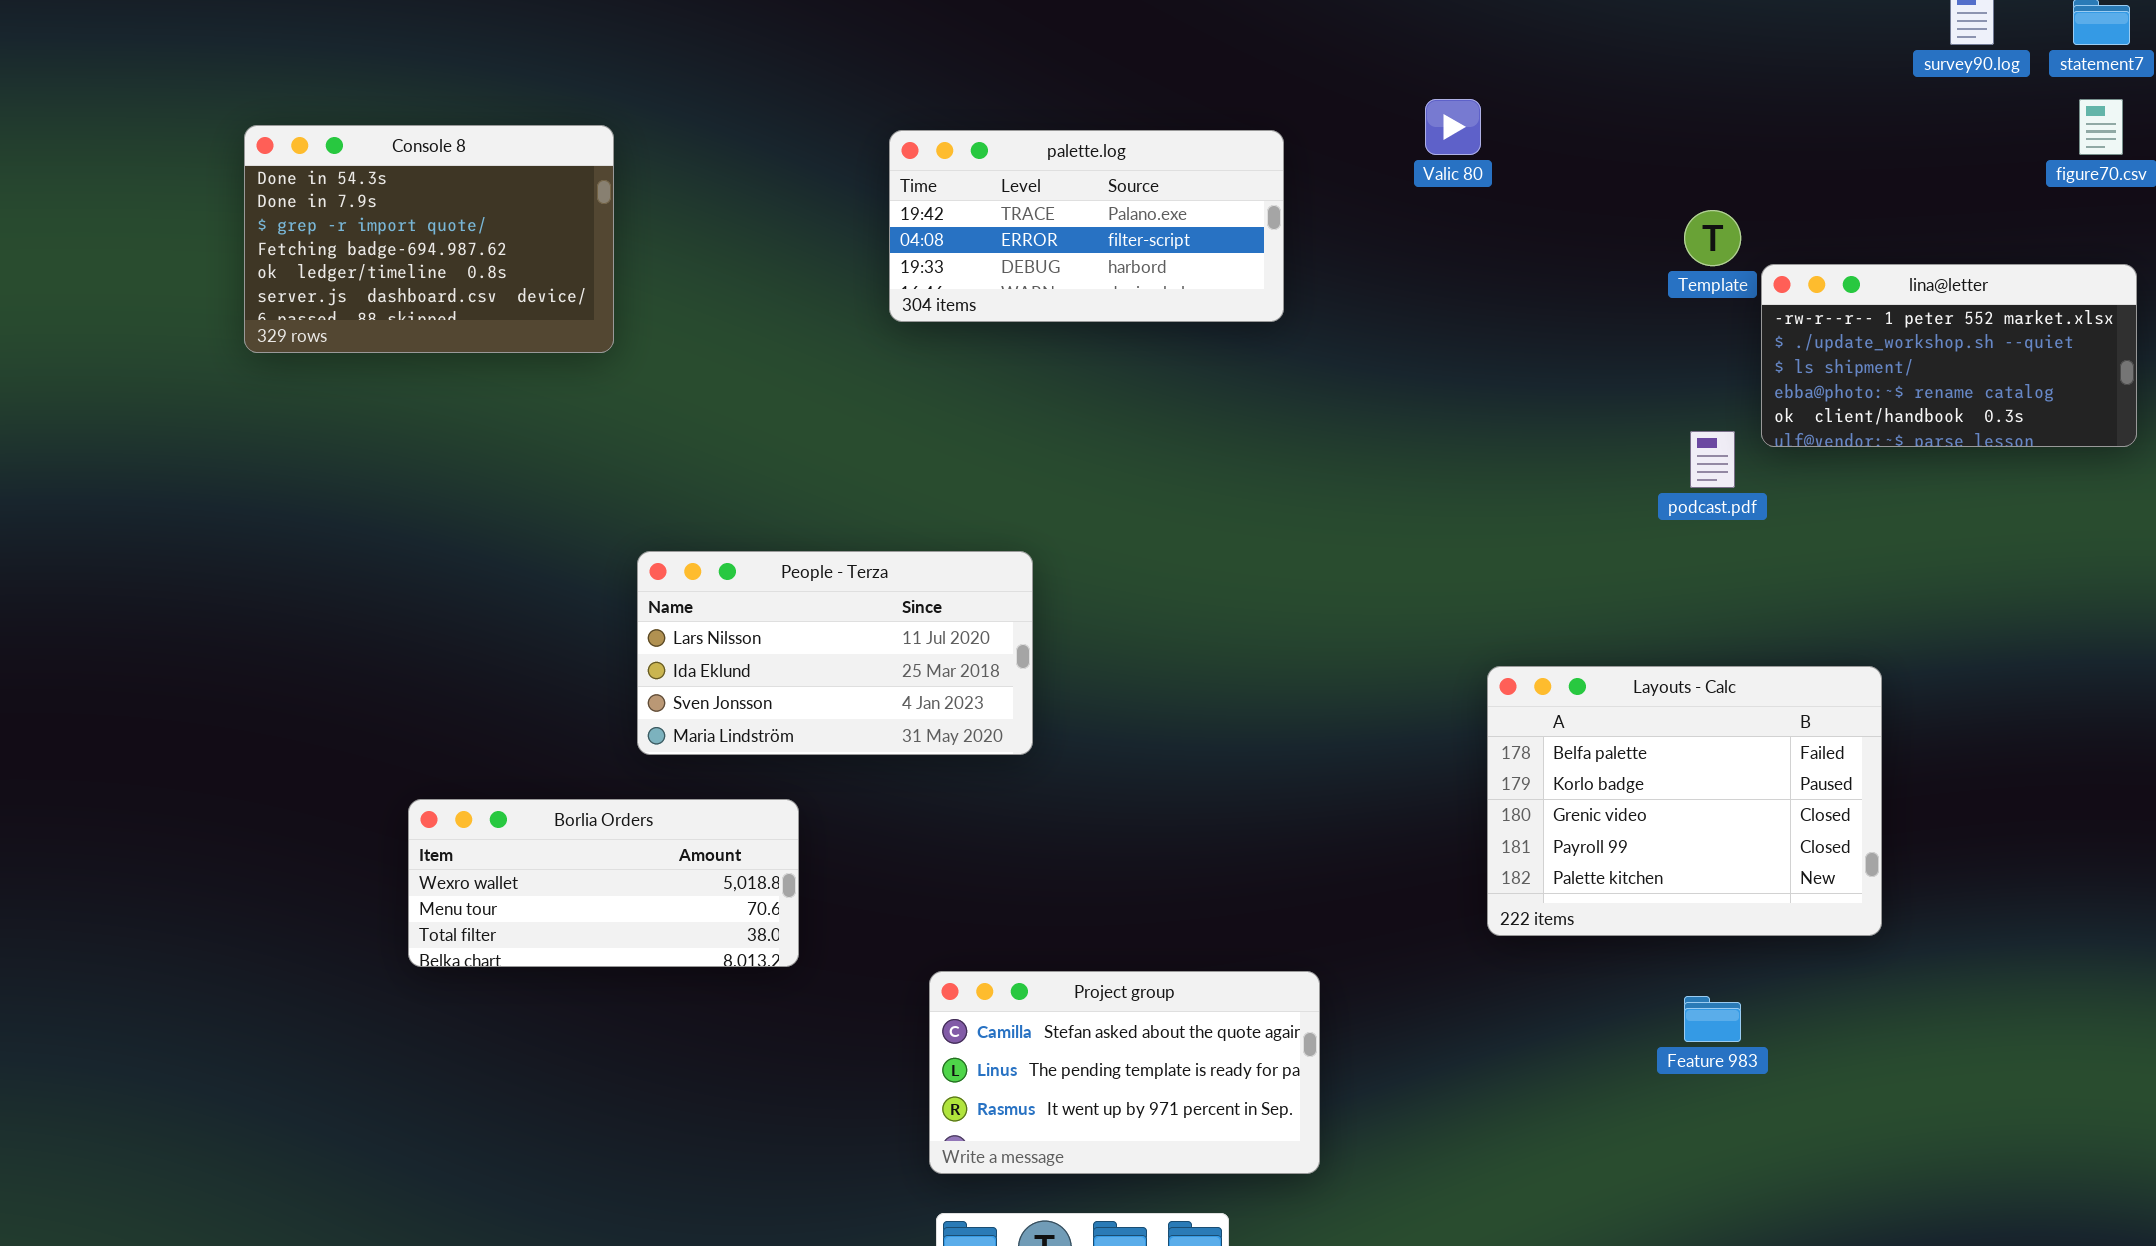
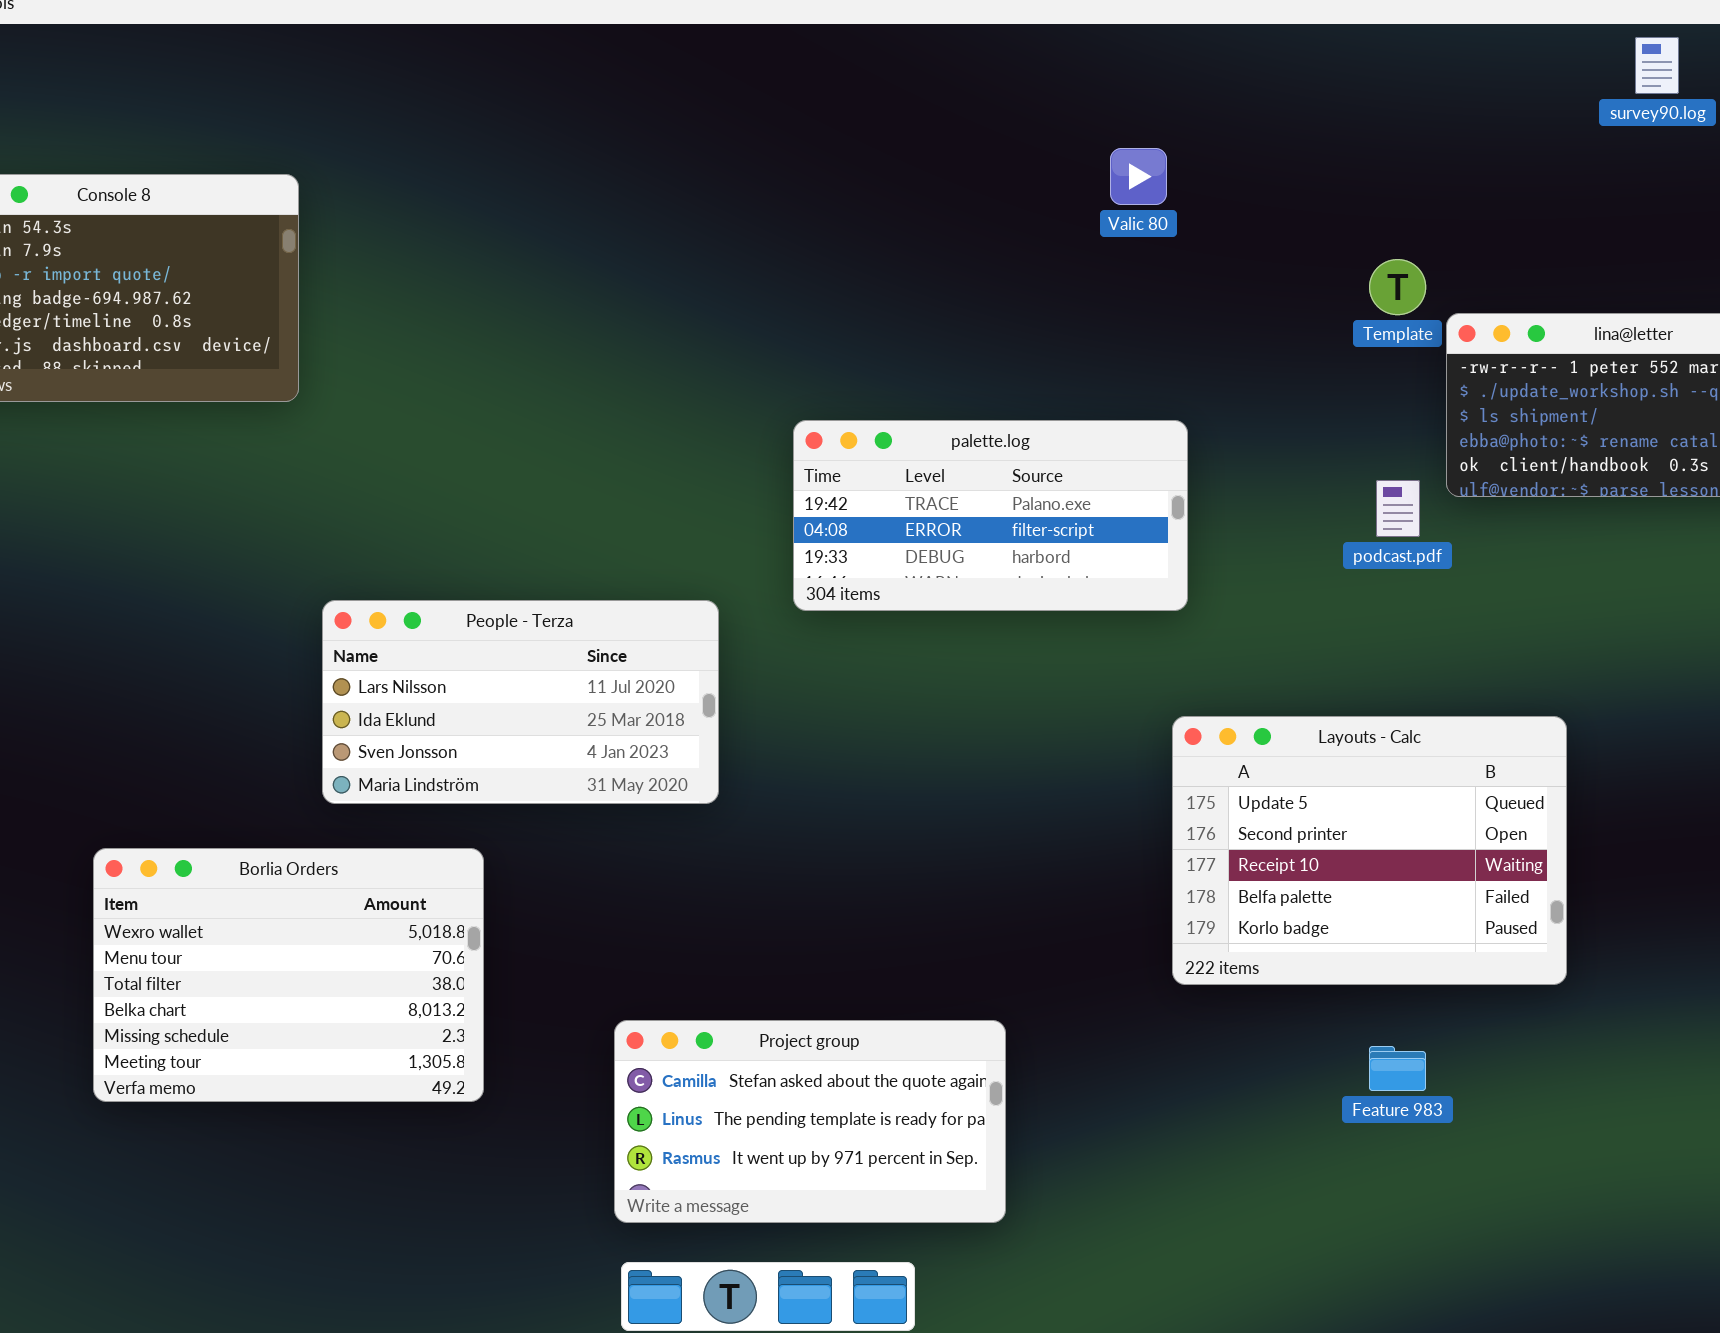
palette.log: [889,130,1284,322] -> [793,420,1188,611], moved
Layouts - Calc: [1487,666,1882,936] -> [1172,716,1567,985], scrolled up 3 rows
Borlia Orders: [408,799,799,967] -> [93,848,484,1102], resized

